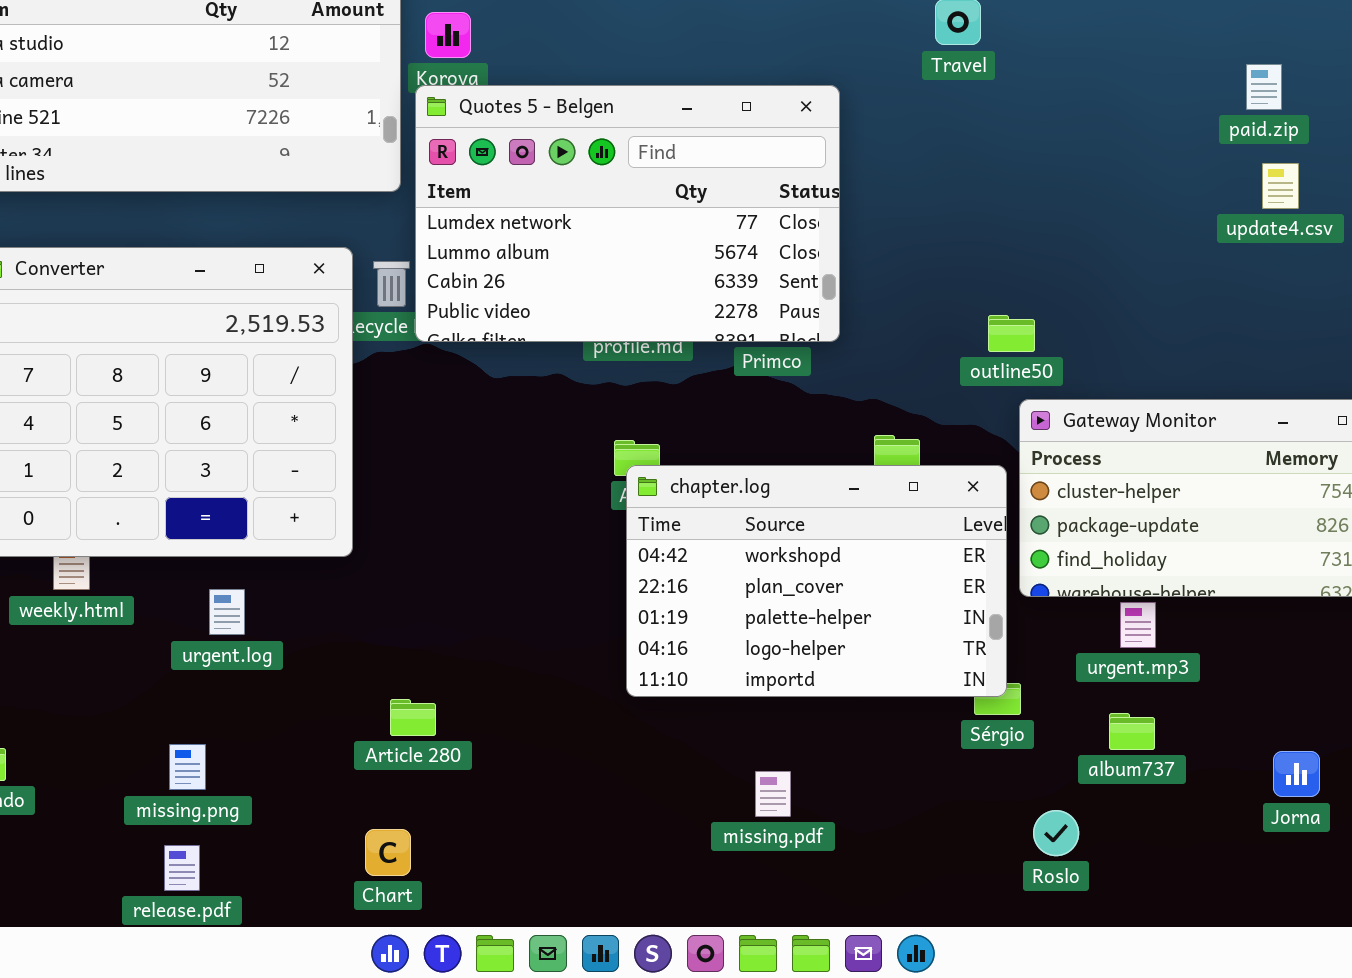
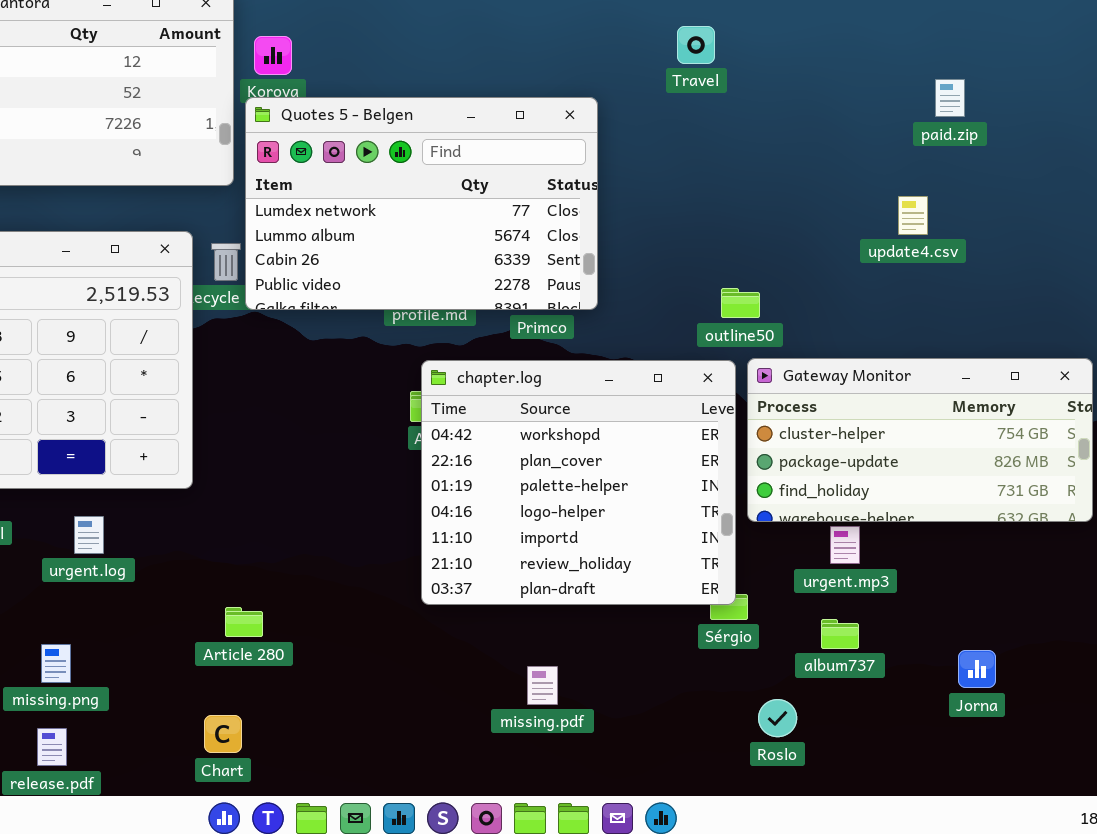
update4.csv: [1262,163,1299,209] -> [898,196,928,235], moved
chapter.log: [626,465,1007,697] -> [421,360,736,605], resized

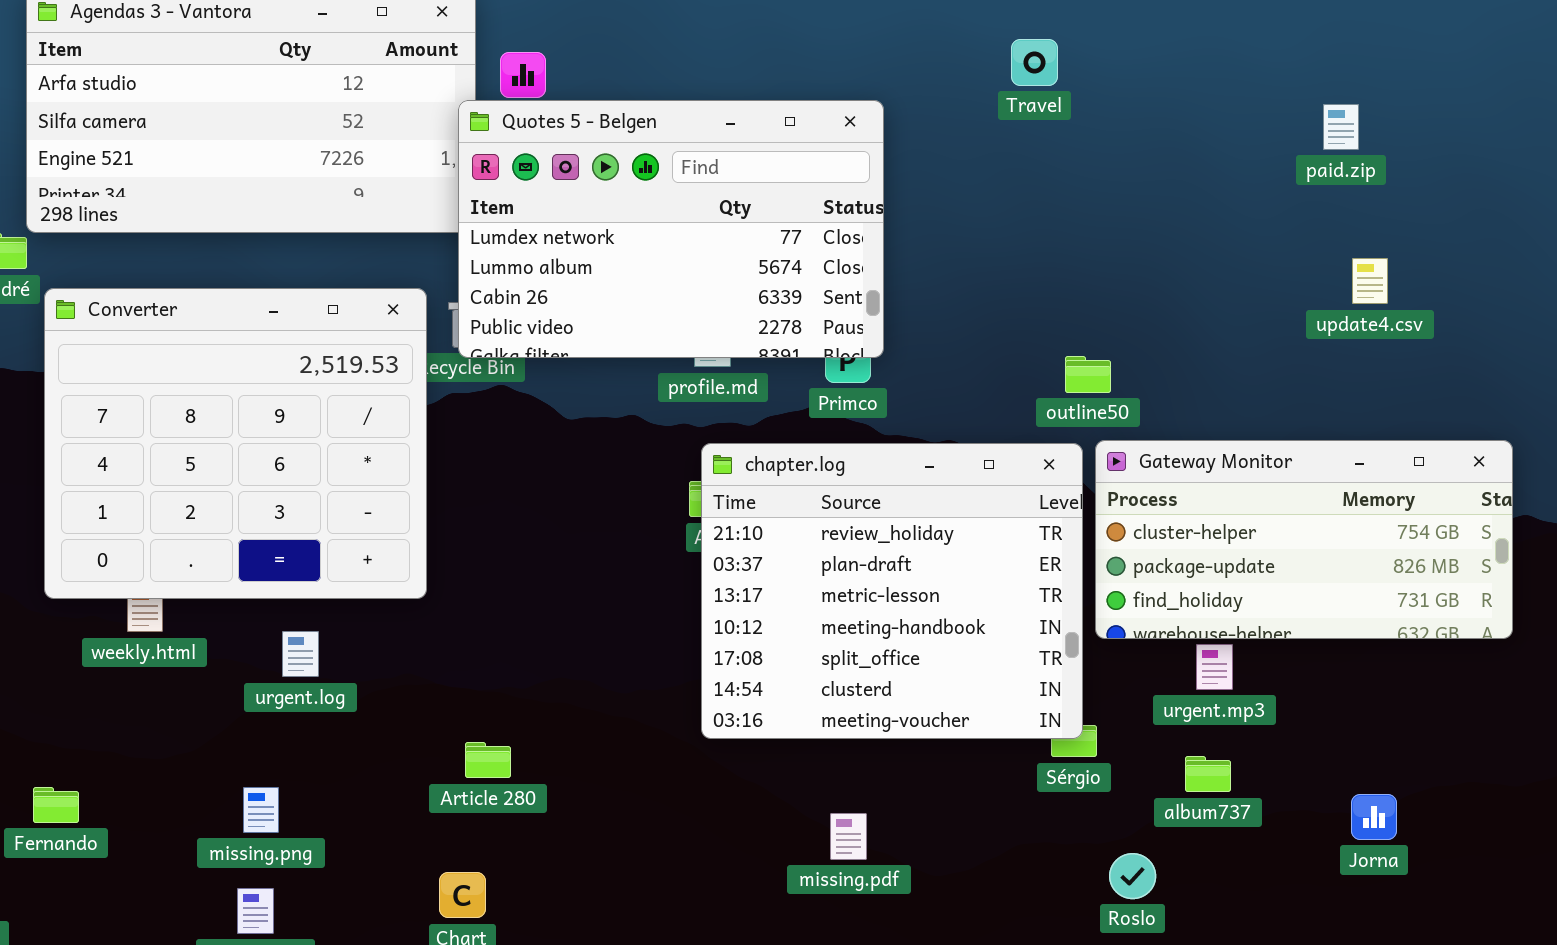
Quotes 5 - Belgen: [245,97,598,310] -> [458,100,884,358], moved
update4.csv: [898,196,928,235] -> [1352,258,1388,304], moved
chapter.log: [421,360,736,605] -> [701,443,1083,739], scrolled down 5 rows

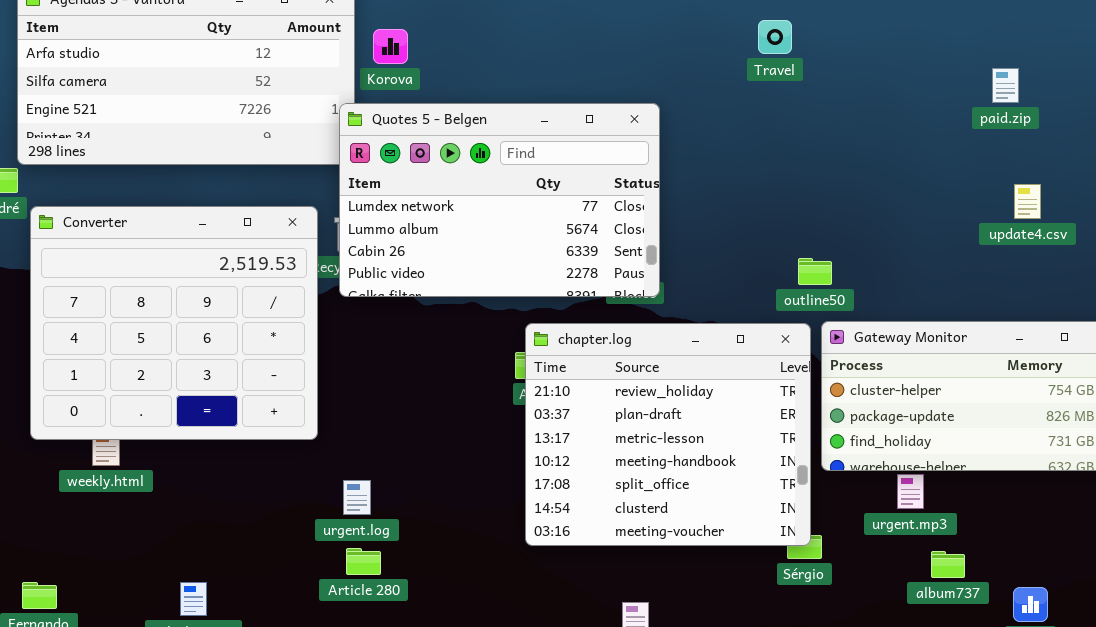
Quotes 5 - Belgen: [458,100,884,358] -> [339,103,660,297], moved
urgent.log: [282,631,319,677] -> [343,480,371,515], moved
album737: [1185,756,1231,792] -> [931,551,965,578], moved

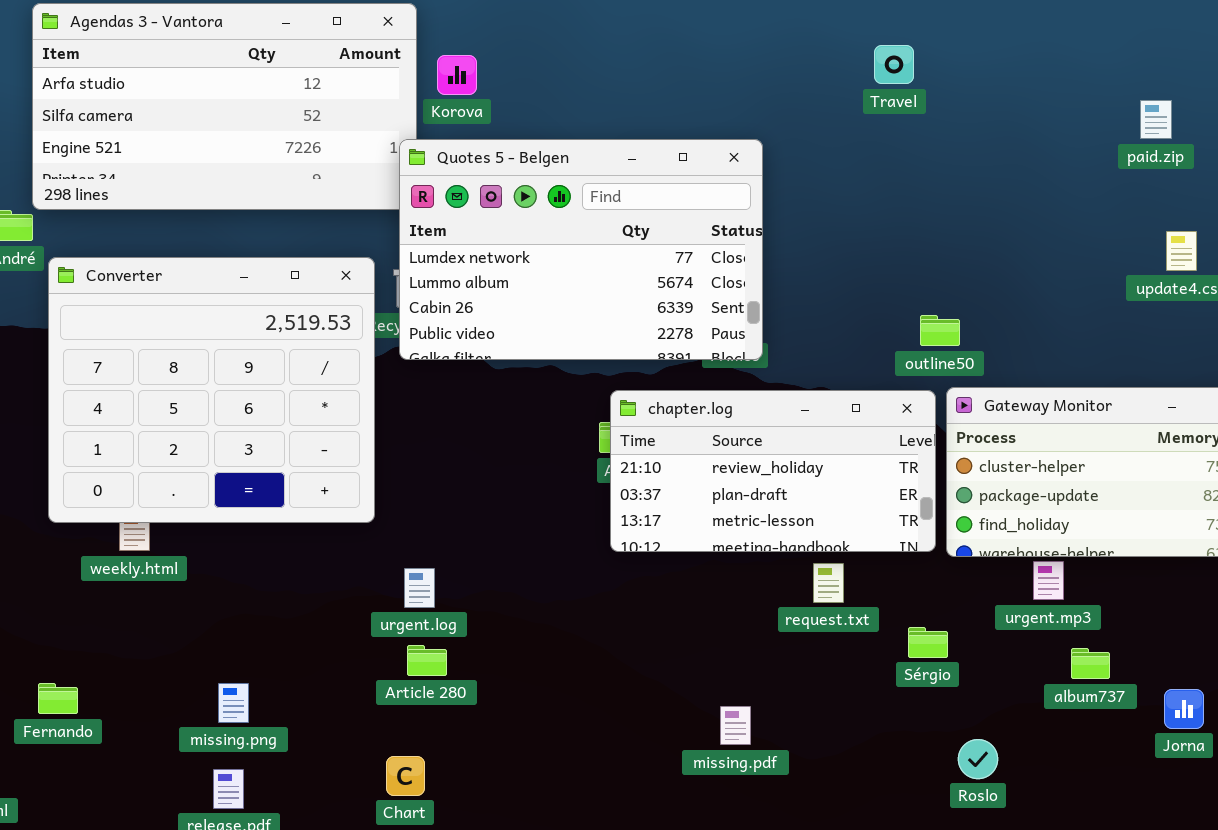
chapter.log: [525,323,811,546] -> [610,390,936,552], resized

